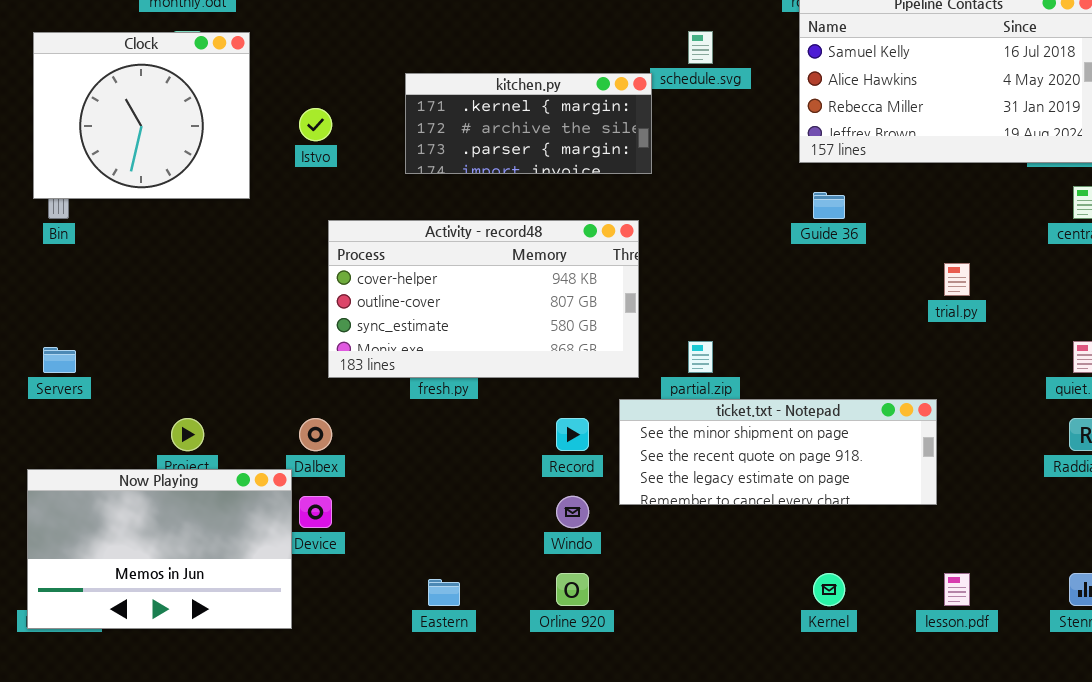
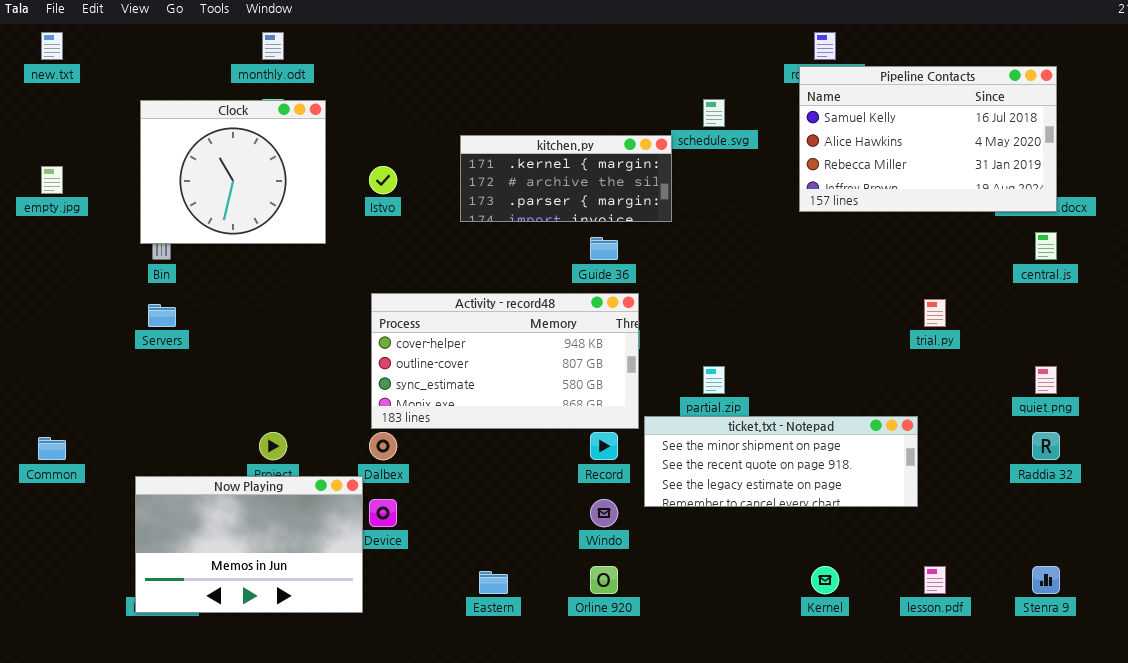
Guide 36: [813,192,845,219] -> [590,237,618,260], moved
Activity - record48: [328,220,639,378] -> [371,293,639,429], moved
Servers: [43,347,76,373] -> [148,304,176,327], moved

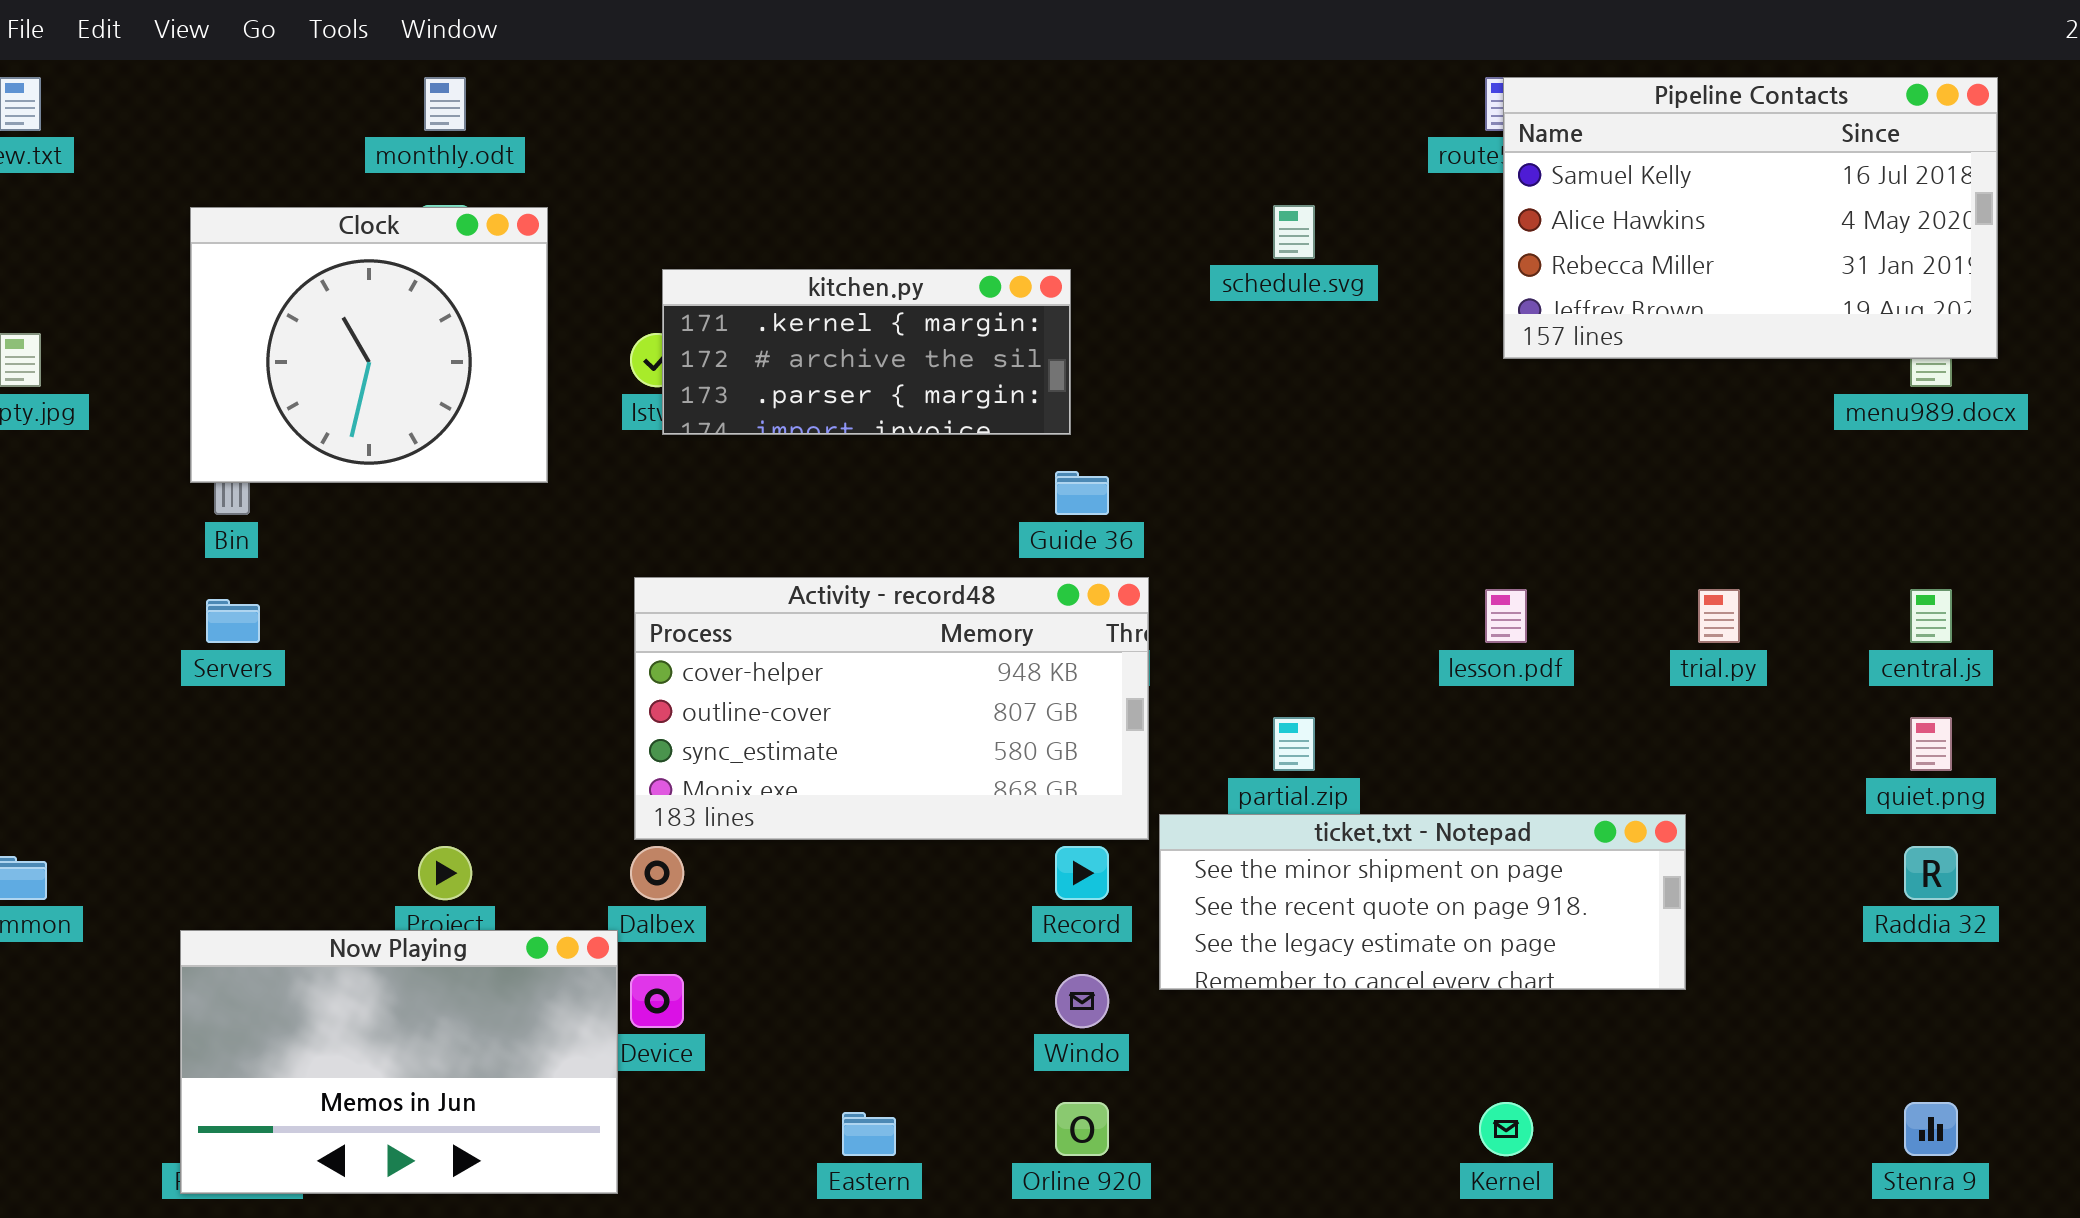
Pipeline Contacts: [799,66,1057,212] -> [1503,77,1998,359], moved
kitchen.py: [460,135,672,222] -> [662,269,1071,435], moved
central.js: [1035,232,1057,260] -> [1910,589,1952,643], moved
lesson.pdf: [924,566,946,594] -> [1485,589,1527,643], moved

